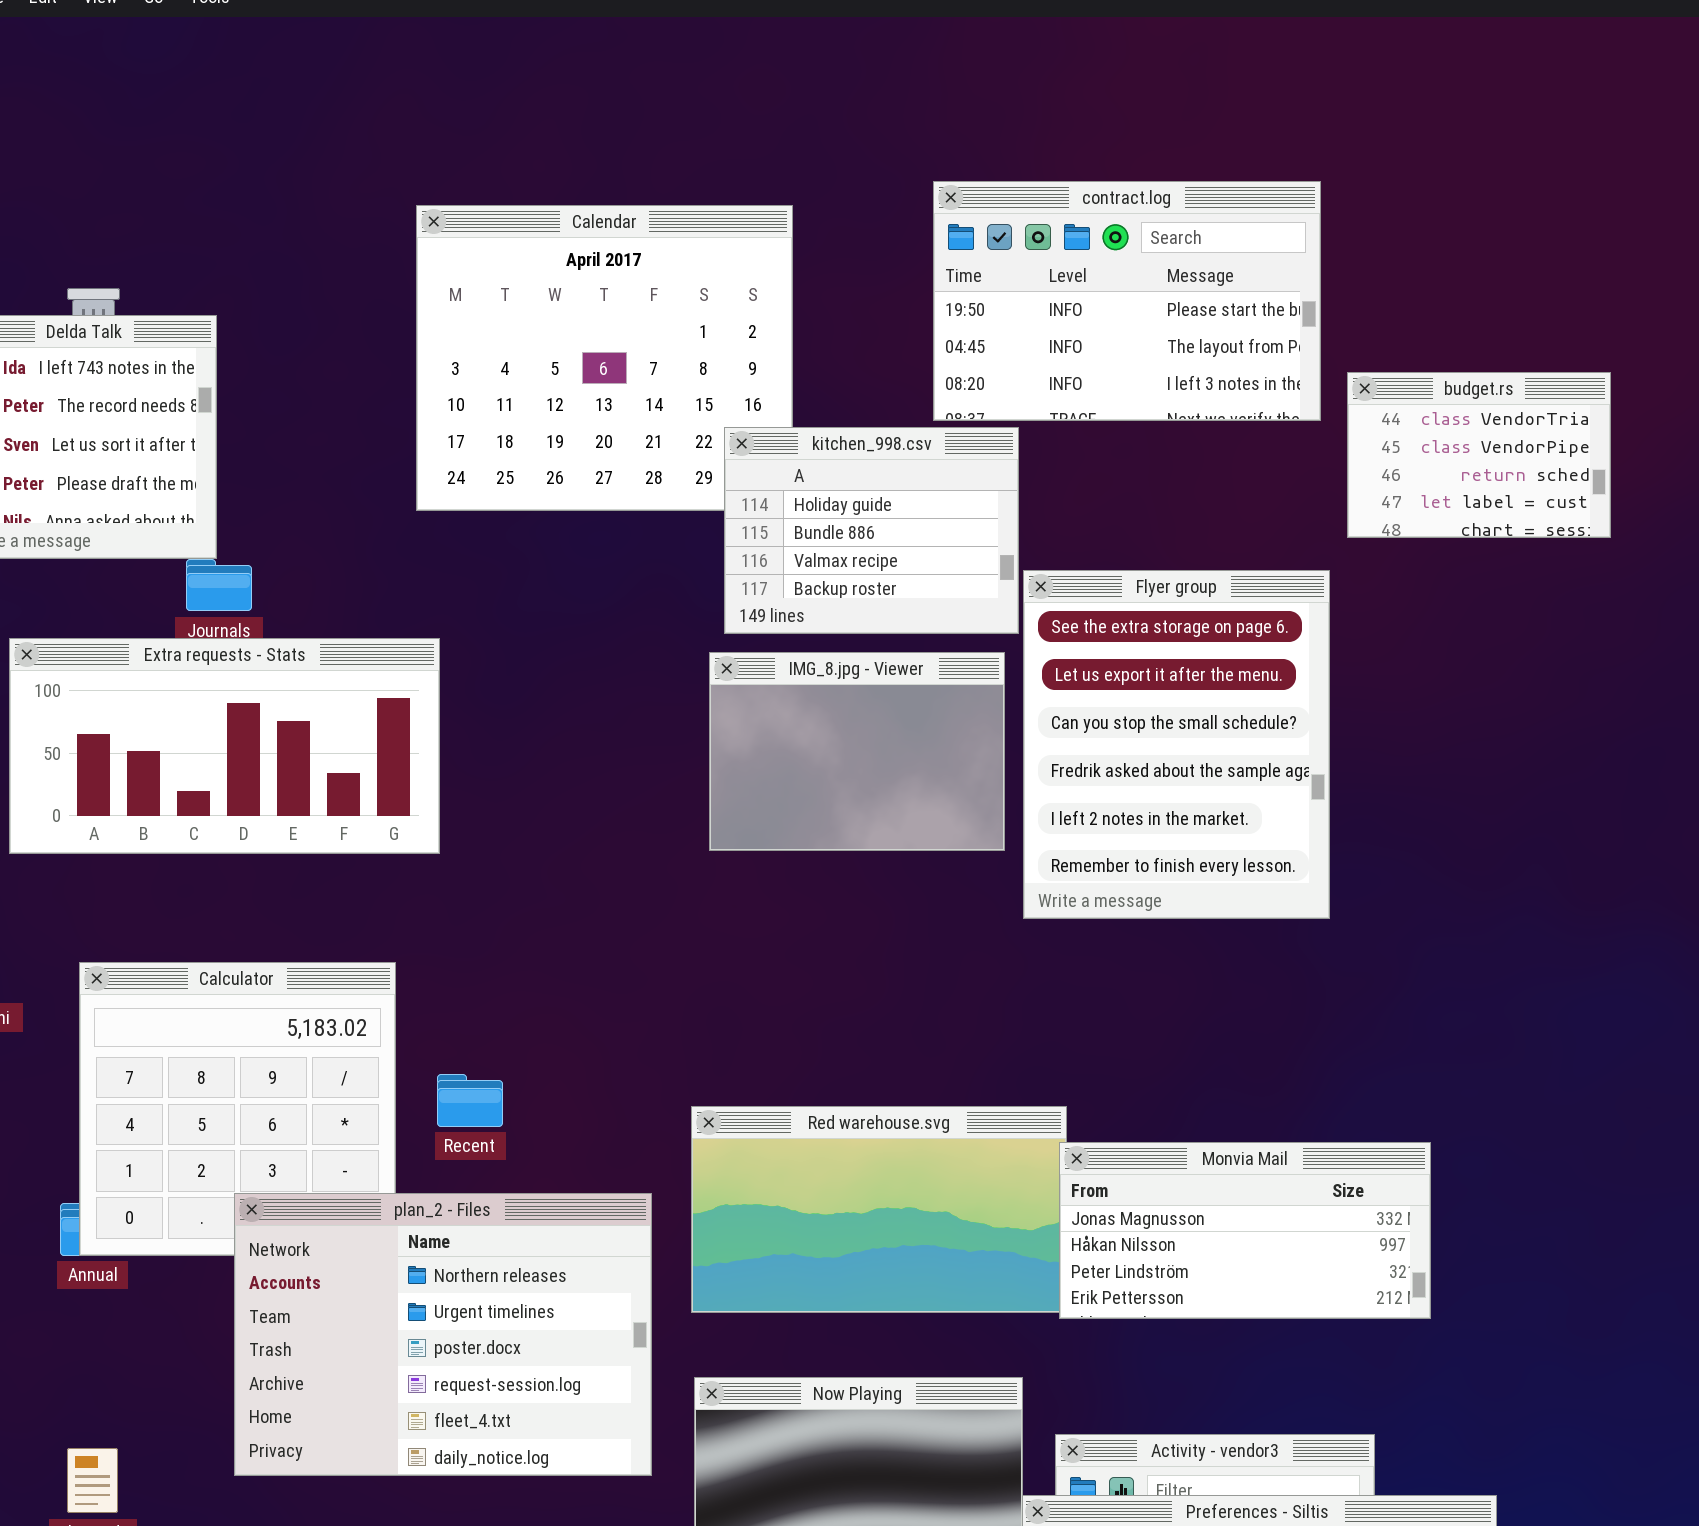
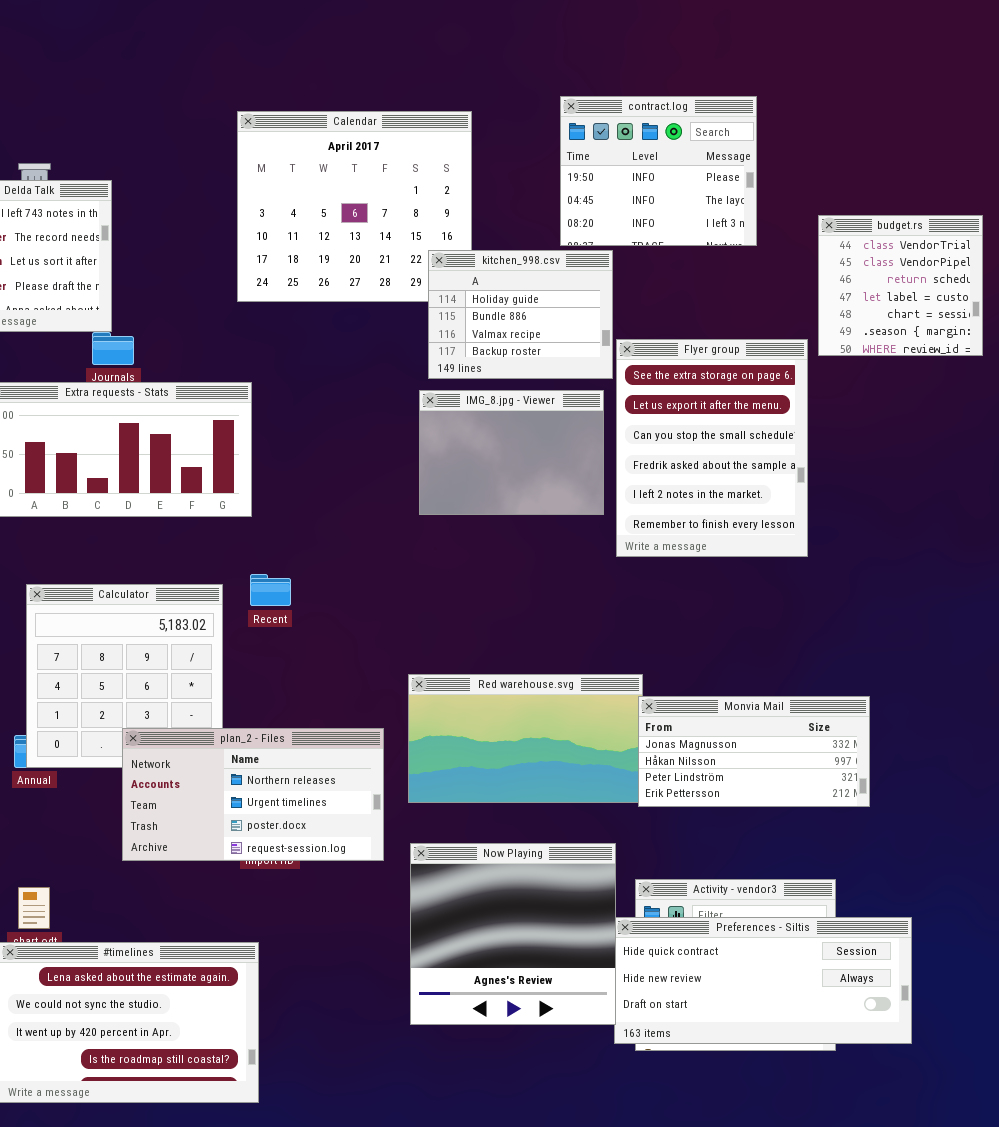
contract.log: [933,181,1321,421] -> [560,96,757,246], resized
budget.rs: [1347,372,1611,538] -> [818,215,983,356], resized
Recent: [437,1074,503,1127] -> [250,574,291,606], moved
plan_2 - Files: [234,1193,652,1476] -> [122,728,384,861], resized

